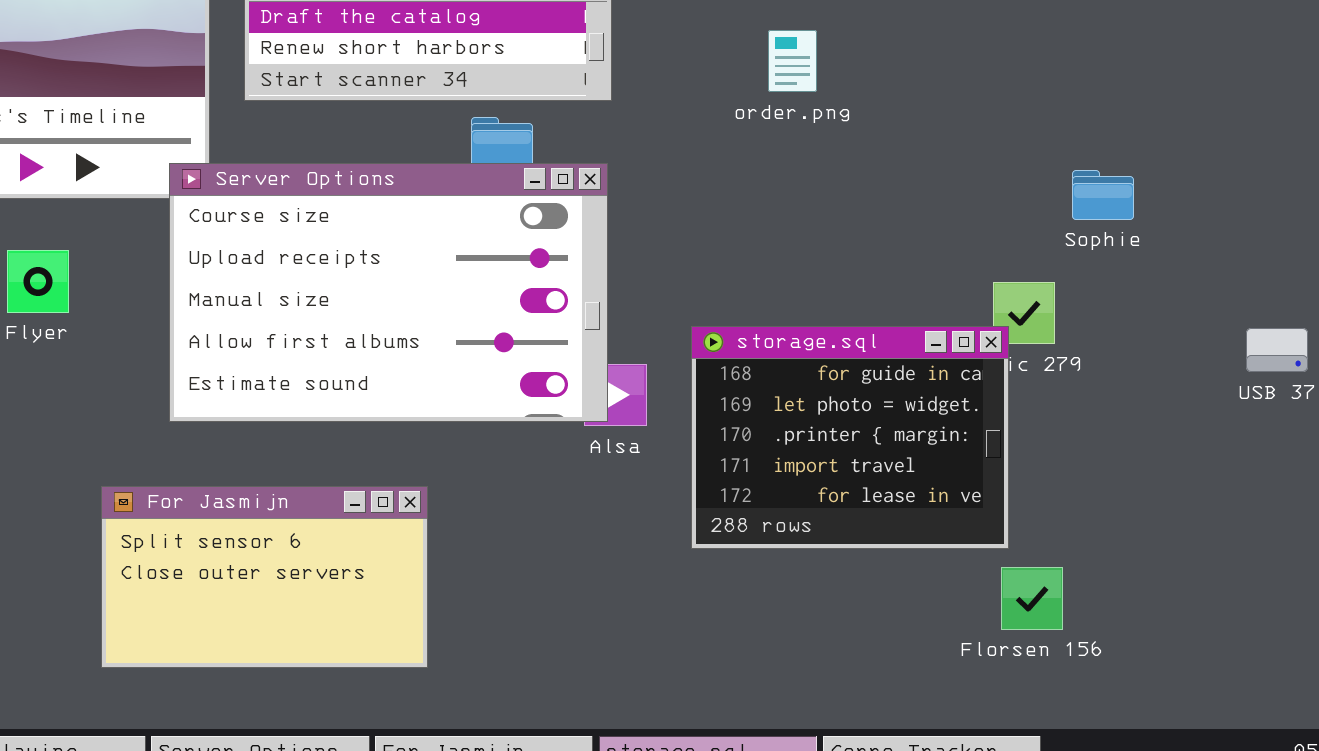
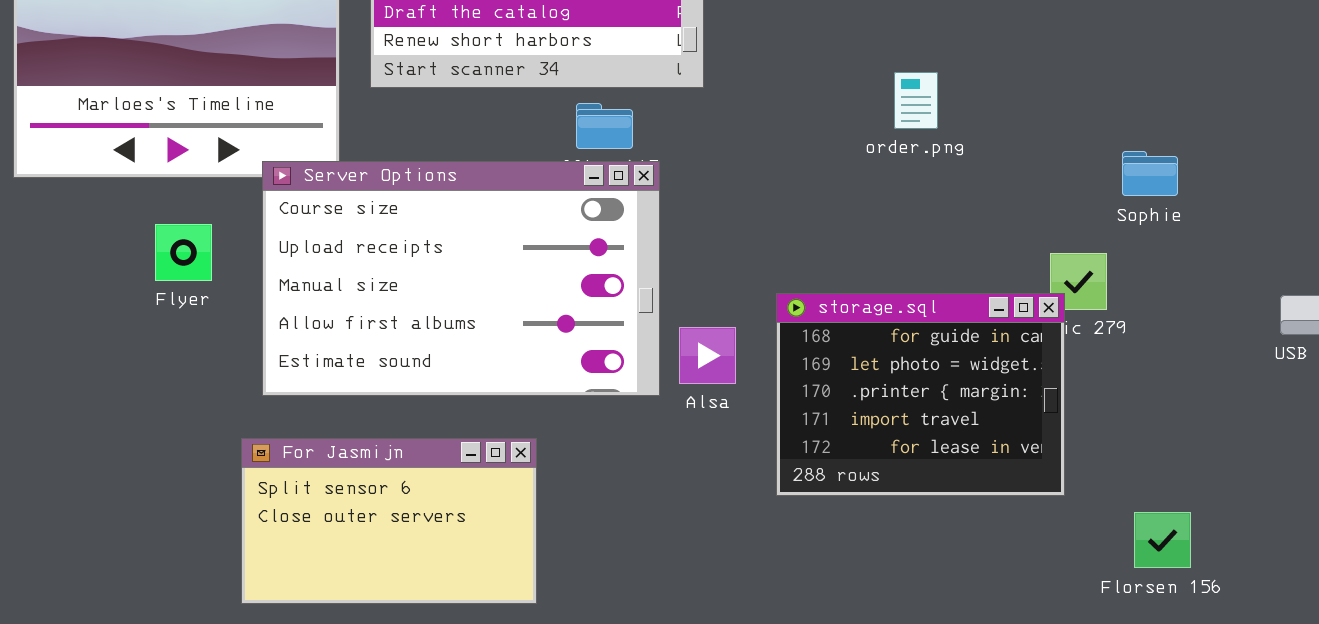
order.png: [768,30,817,92] -> [894,72,938,129], moved
Server Options: [169,163,608,422] -> [262,161,660,396], moved
Florsen 156: [1001,567,1063,630] -> [1134,512,1191,568], moved

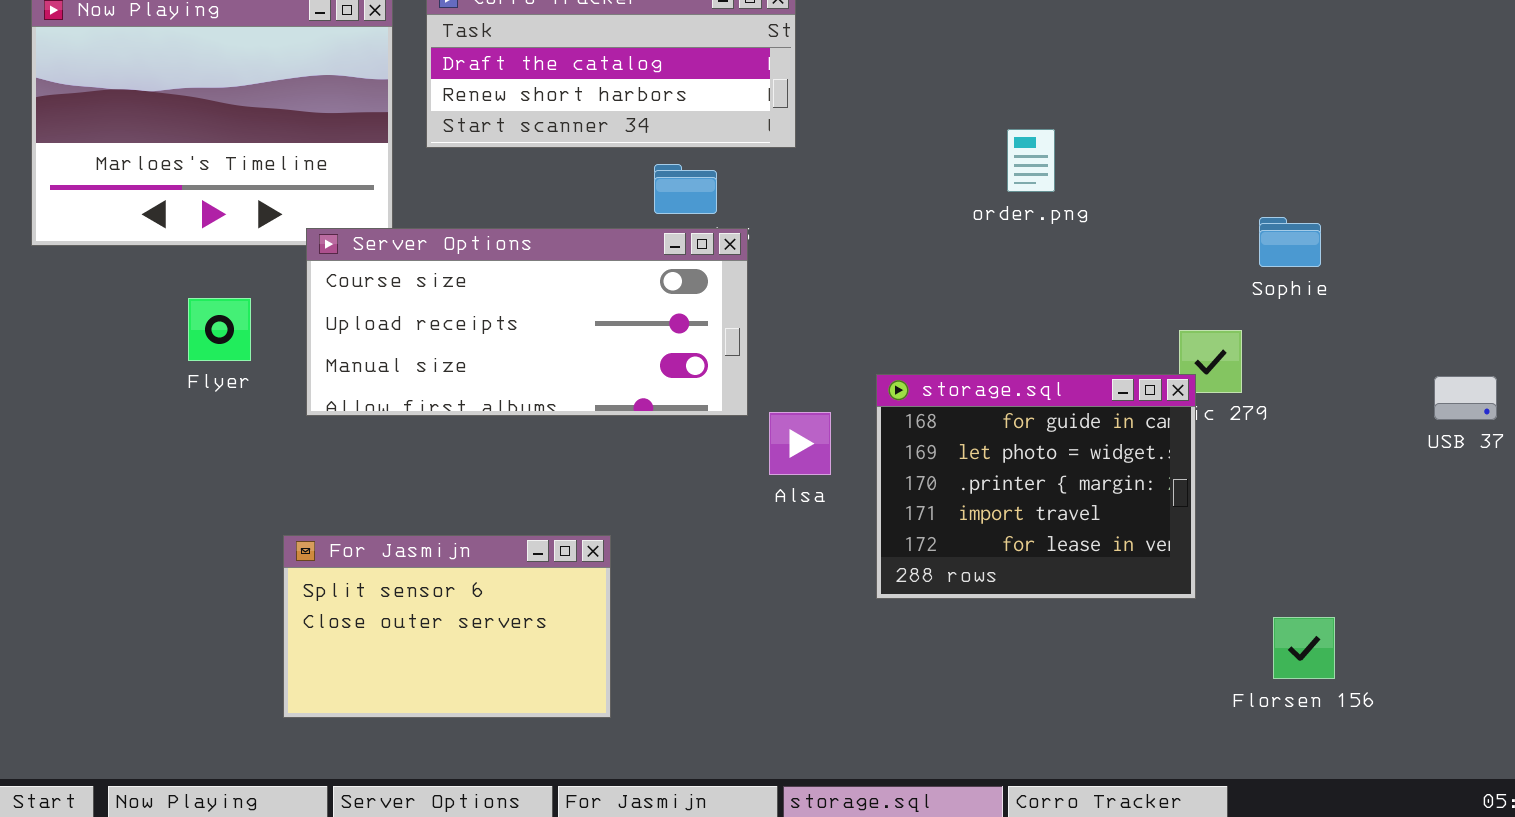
Server Options: [262,161,660,396] -> [306,228,748,416], resized

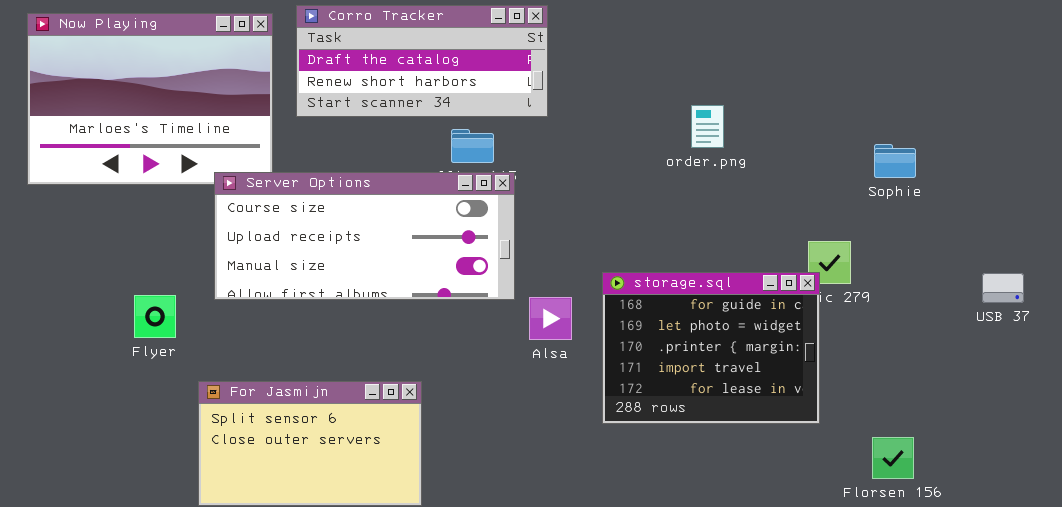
Sophie: [1259,217,1321,267] -> [874,144,916,178], moved
Flyer: [188,298,251,361] -> [134,295,176,338], moved

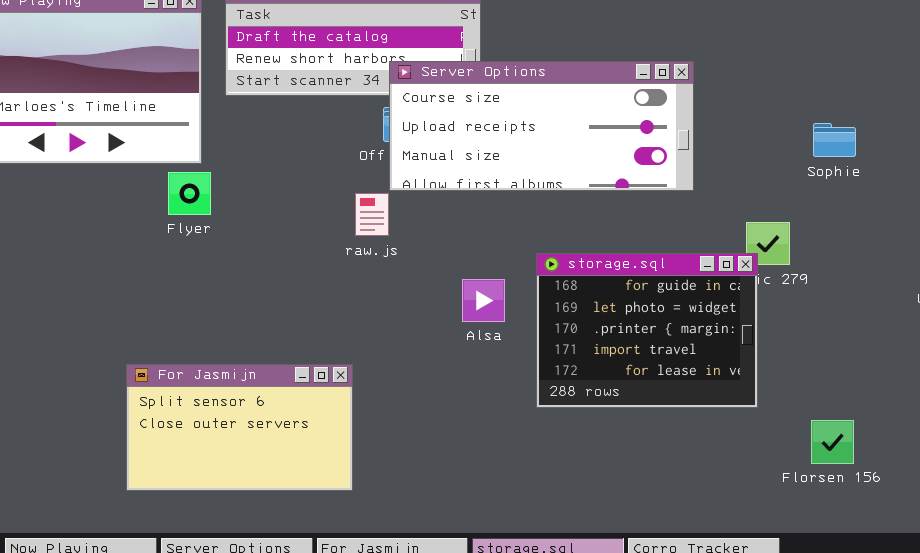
Server Options: [214,172,515,300] -> [389,61,694,191], moved
Flyer: [134,295,176,338] -> [168,172,211,215], moved

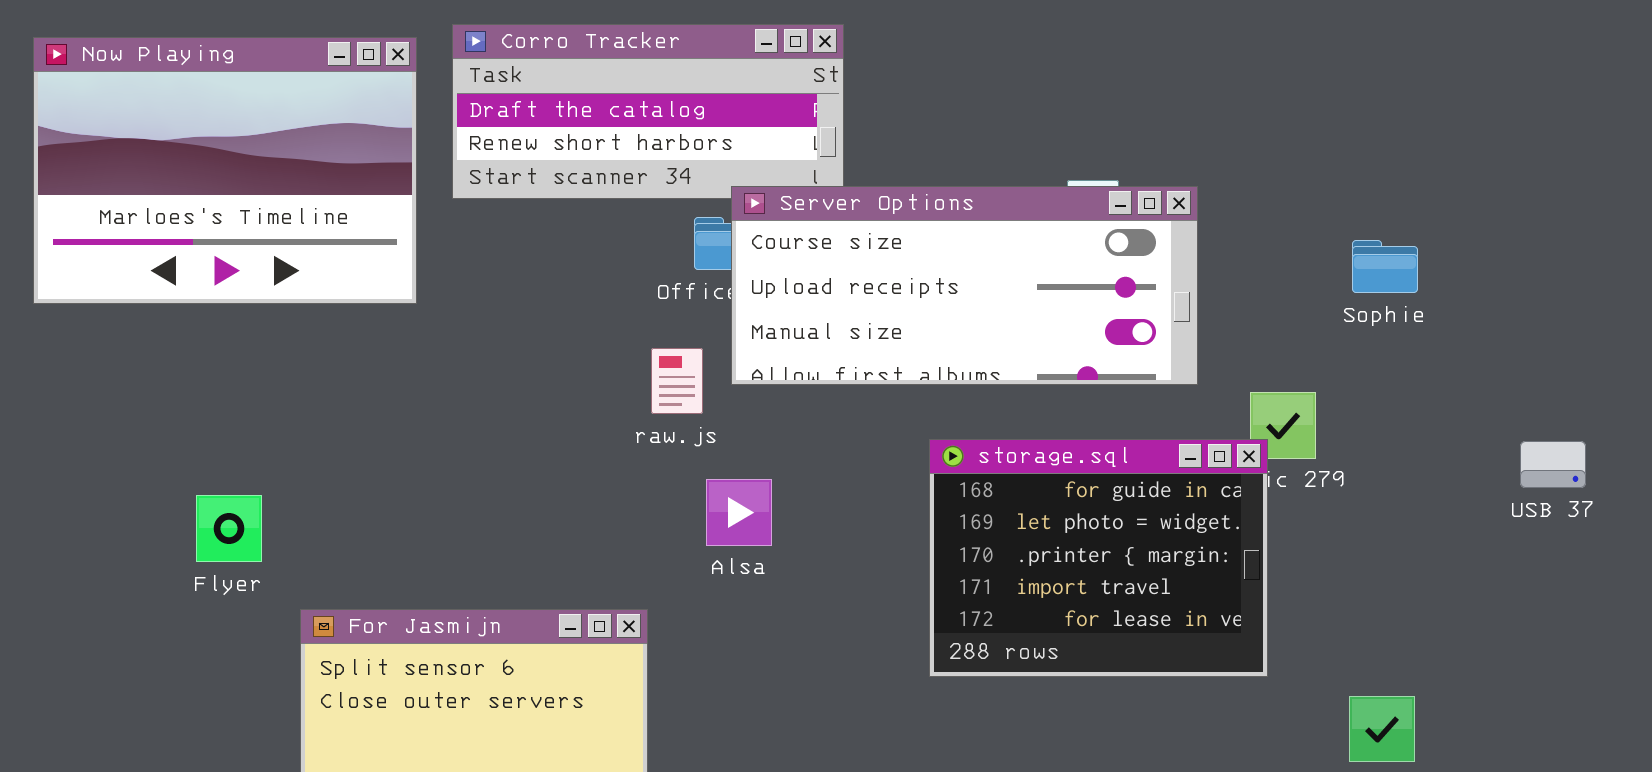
Server Options: [389,61,694,191] -> [731,186,1198,385], moved
Flyer: [168,172,211,215] -> [196,495,262,562], moved
Alsa: [462,279,505,322] -> [706,479,772,546], moved

